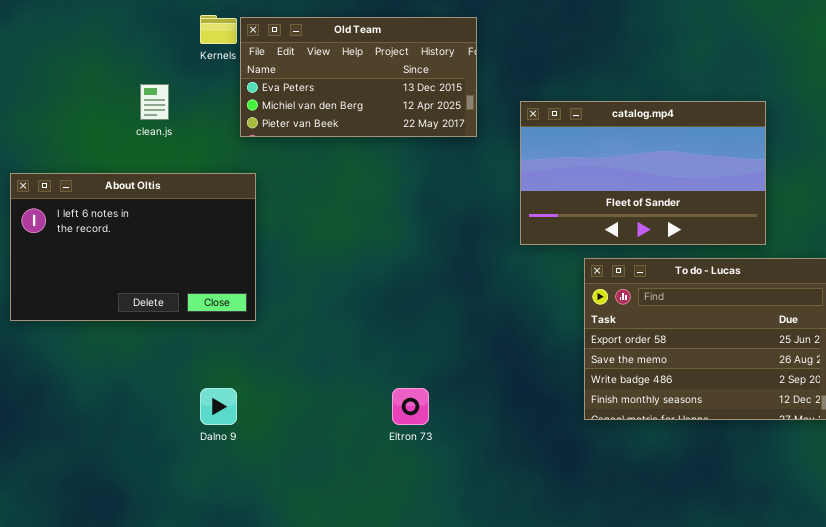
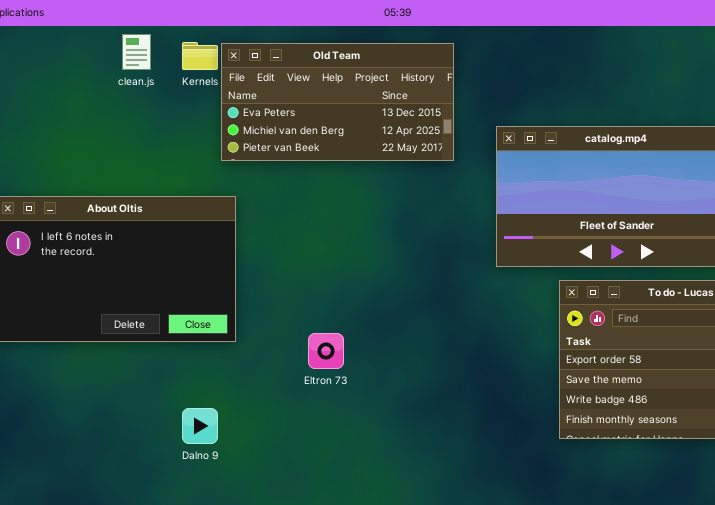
clean.js: [140,84,169,120] -> [122,34,151,70], moved
Eltron 73: [392,388,429,425] -> [308,333,344,369], moved

